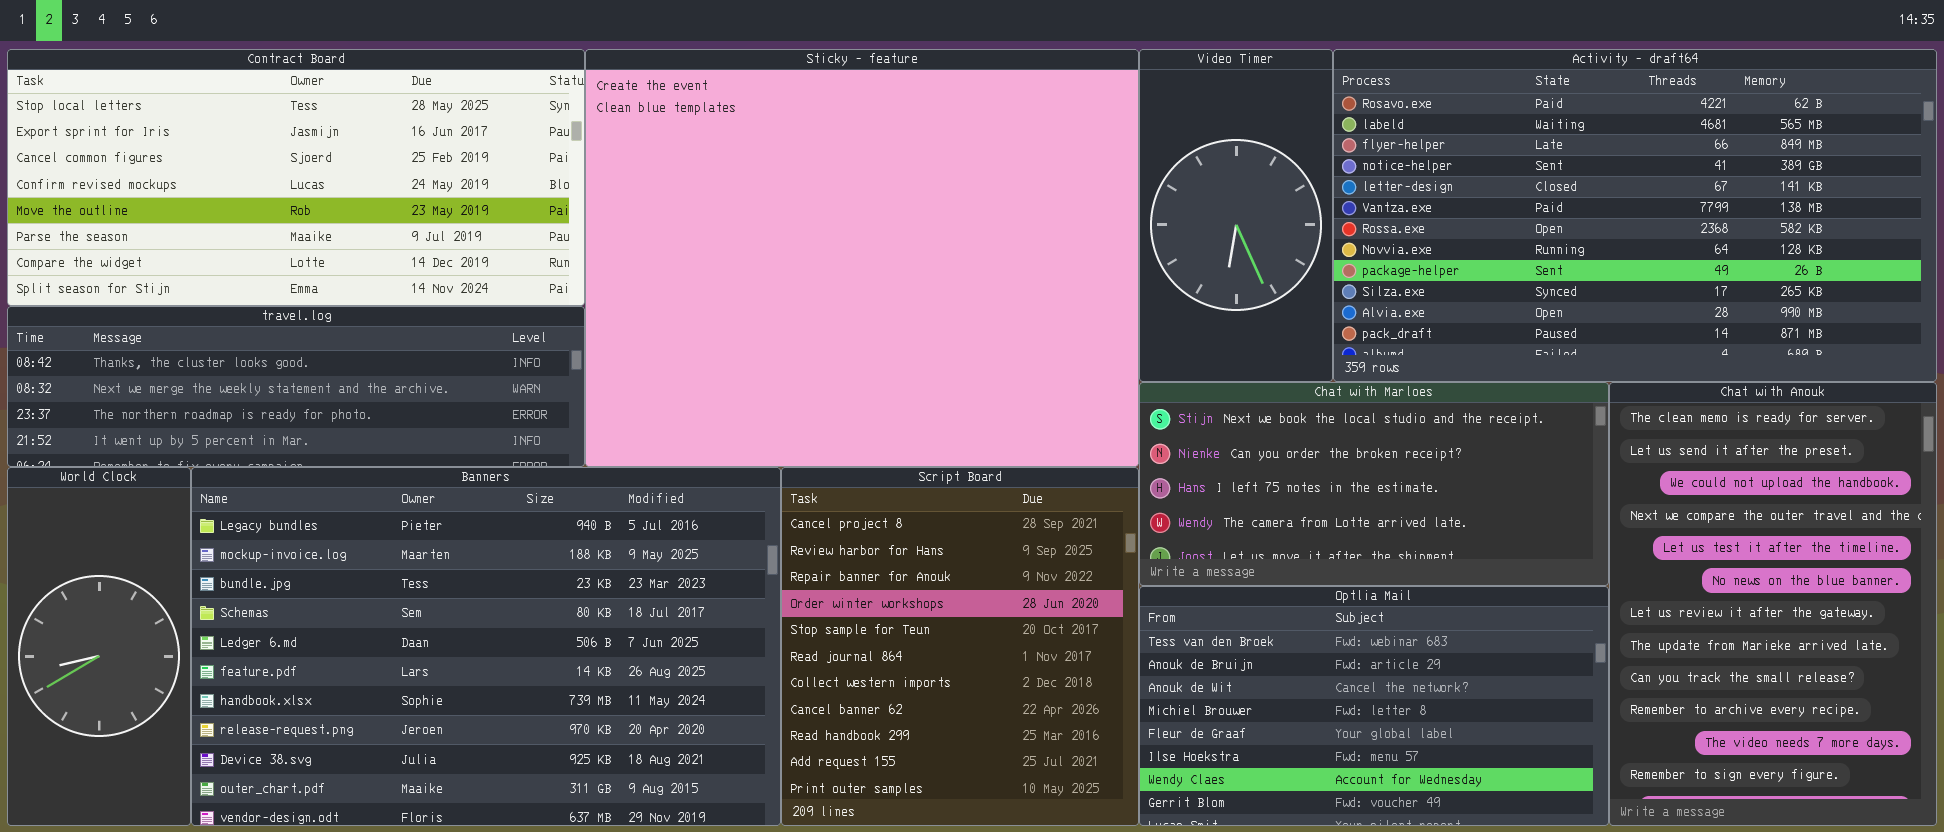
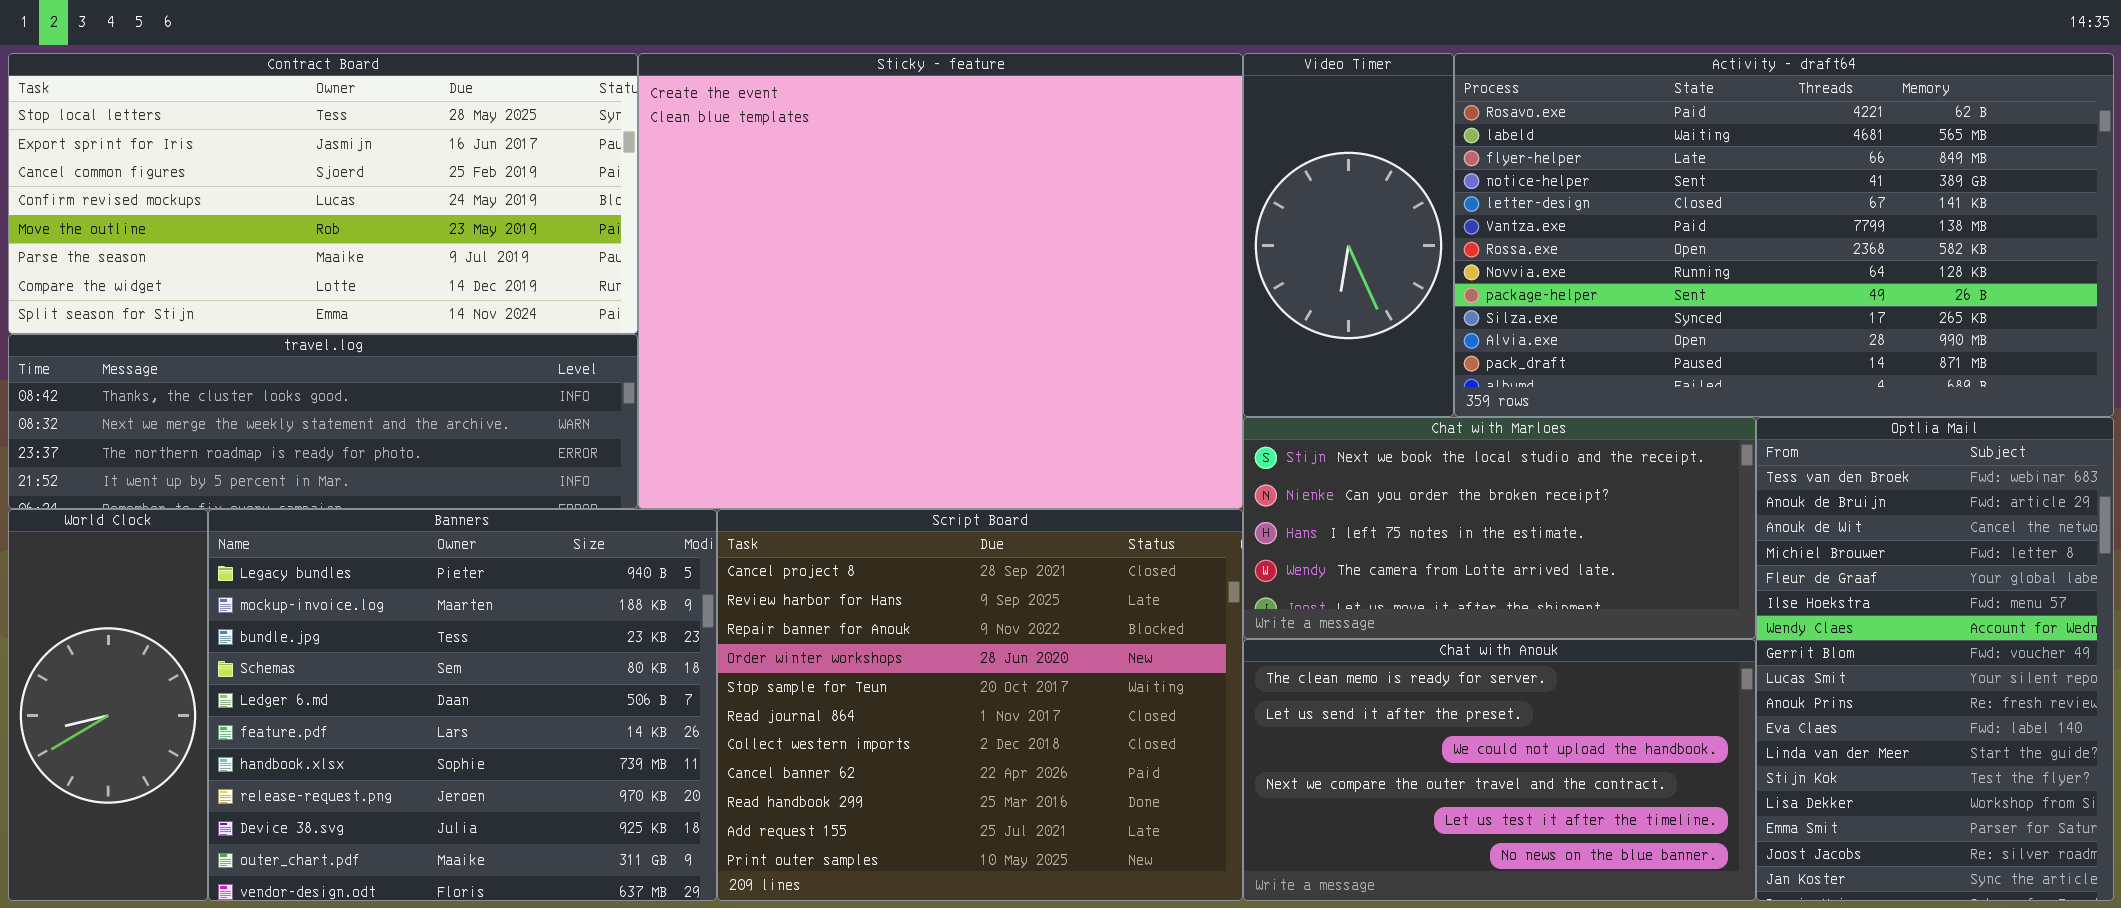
Chat with Anouk: [1609,382,1937,826] -> [1243,639,1756,901], moved, resized
Banners: [191,467,781,826] -> [208,509,717,901], resized
Script Board: [781,467,1139,826] -> [717,509,1243,901], resized
Optlia Mail: [1139,586,1609,826] -> [1756,417,2114,901], moved, resized

